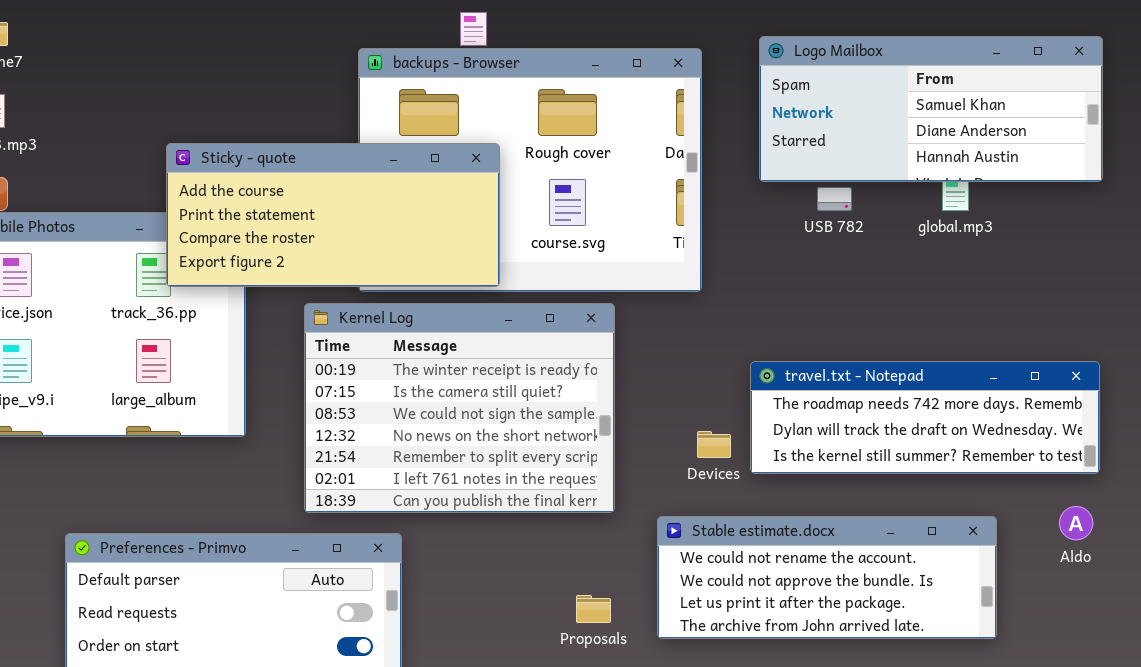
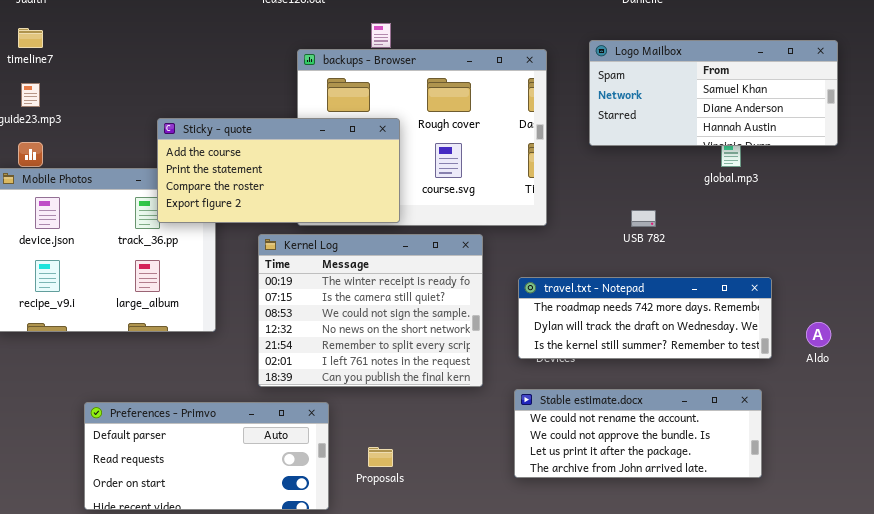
USB 782: [817,187,852,211] -> [631,210,656,227], moved
travel.txt - Notepad: [750,361,1100,474] -> [518,277,772,359], moved
Aldo: [1059,506,1093,540] -> [806,322,831,347], moved
Proposals: [576,595,611,623] -> [368,447,393,467], moved

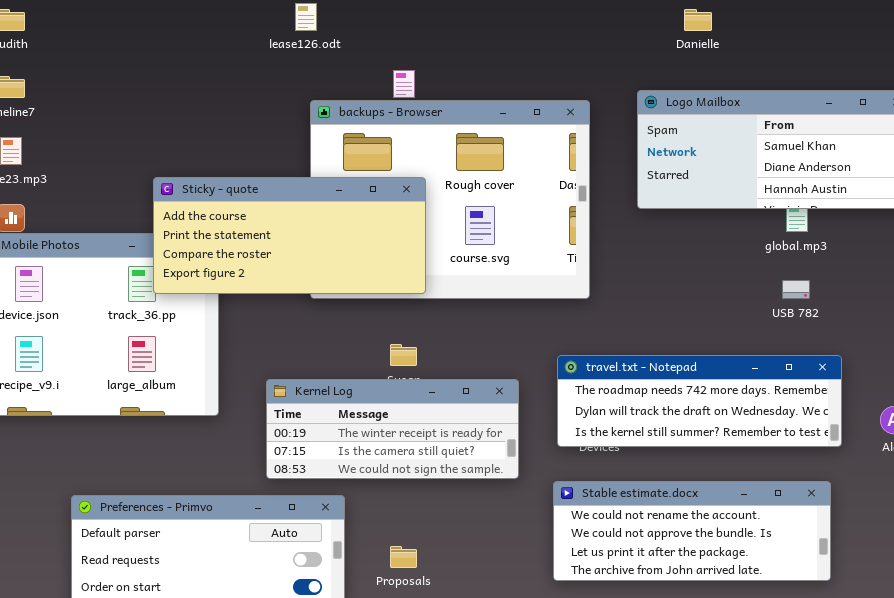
USB 782: [631,210,656,227] -> [782,280,810,299], moved
Kernel Log: [258,234,483,387] -> [266,379,519,479], resized

